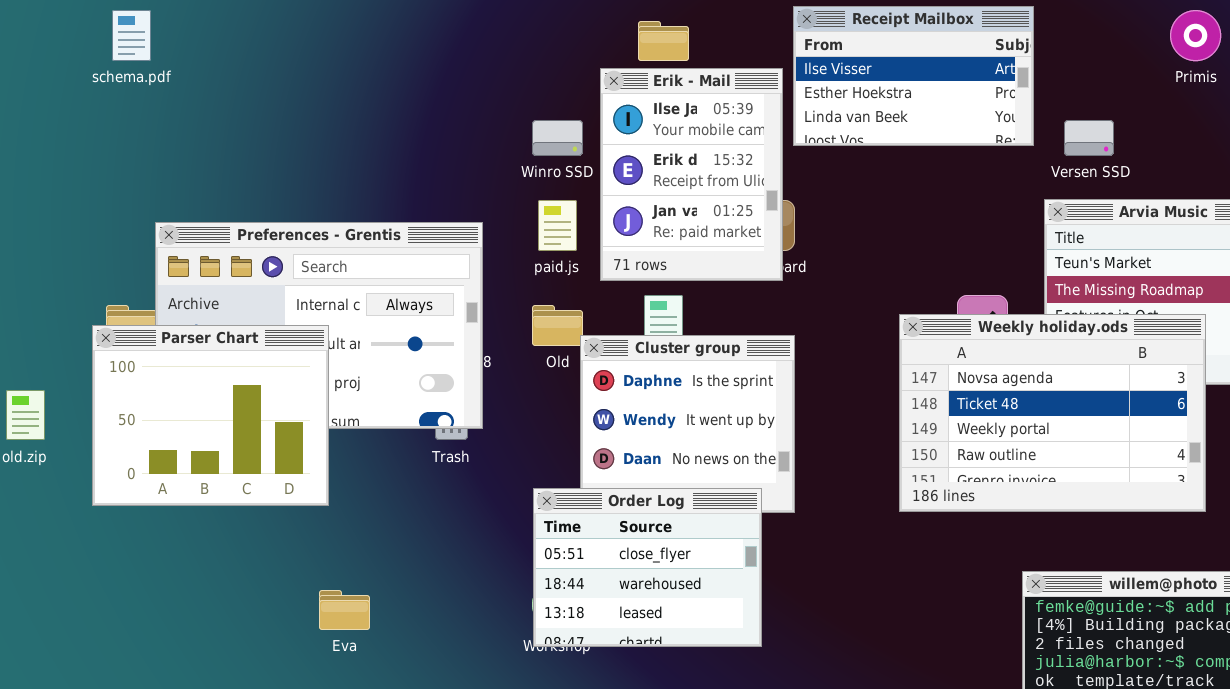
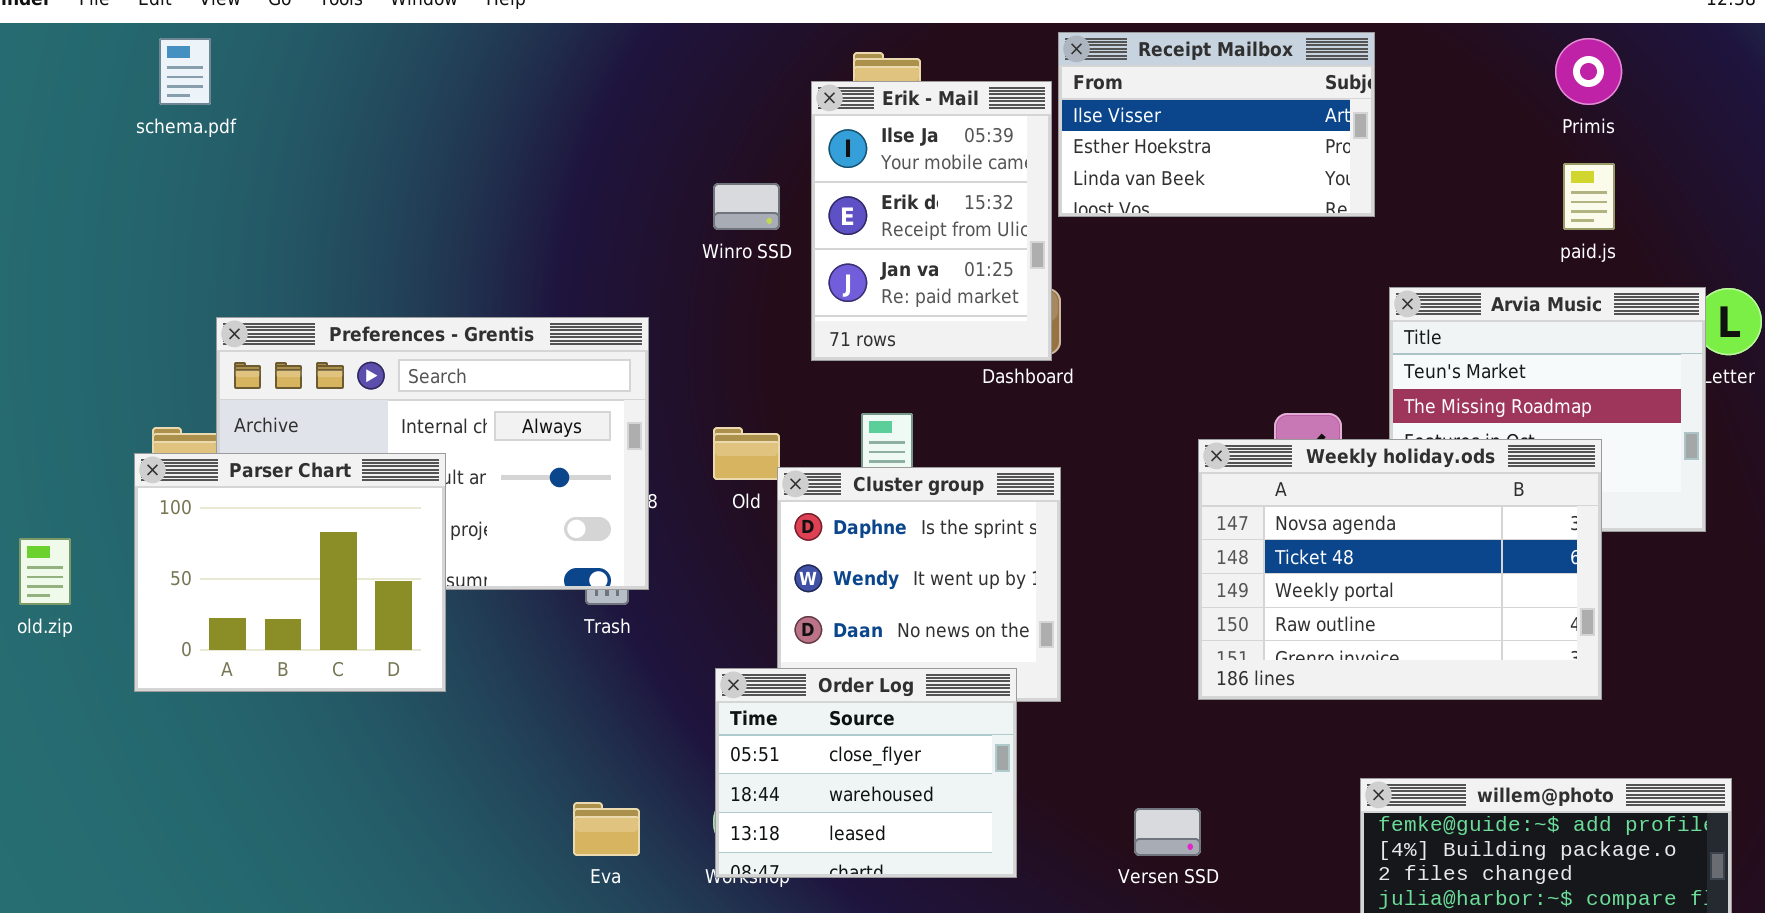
Erik - Mail: [600,68,783,281] -> [811,81,1052,361], moved
Versen SSD: [1064,120,1114,156] -> [1134,808,1201,856], moved
paid.js: [538,200,577,251] -> [1563,163,1615,230], moved
Eva: [319,590,370,630] -> [573,802,640,856], moved

